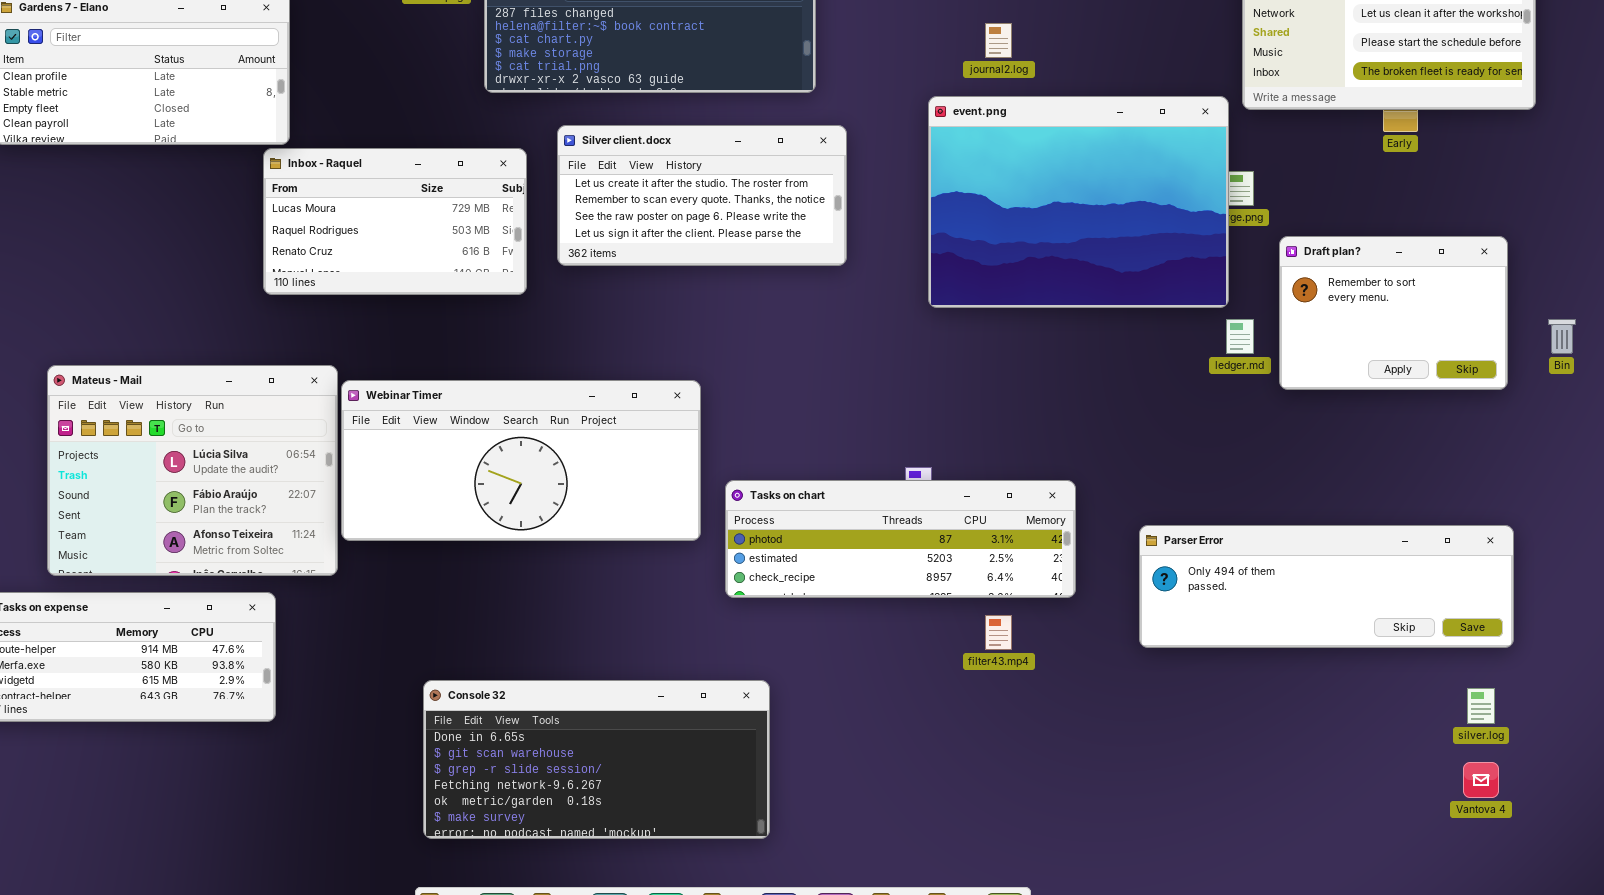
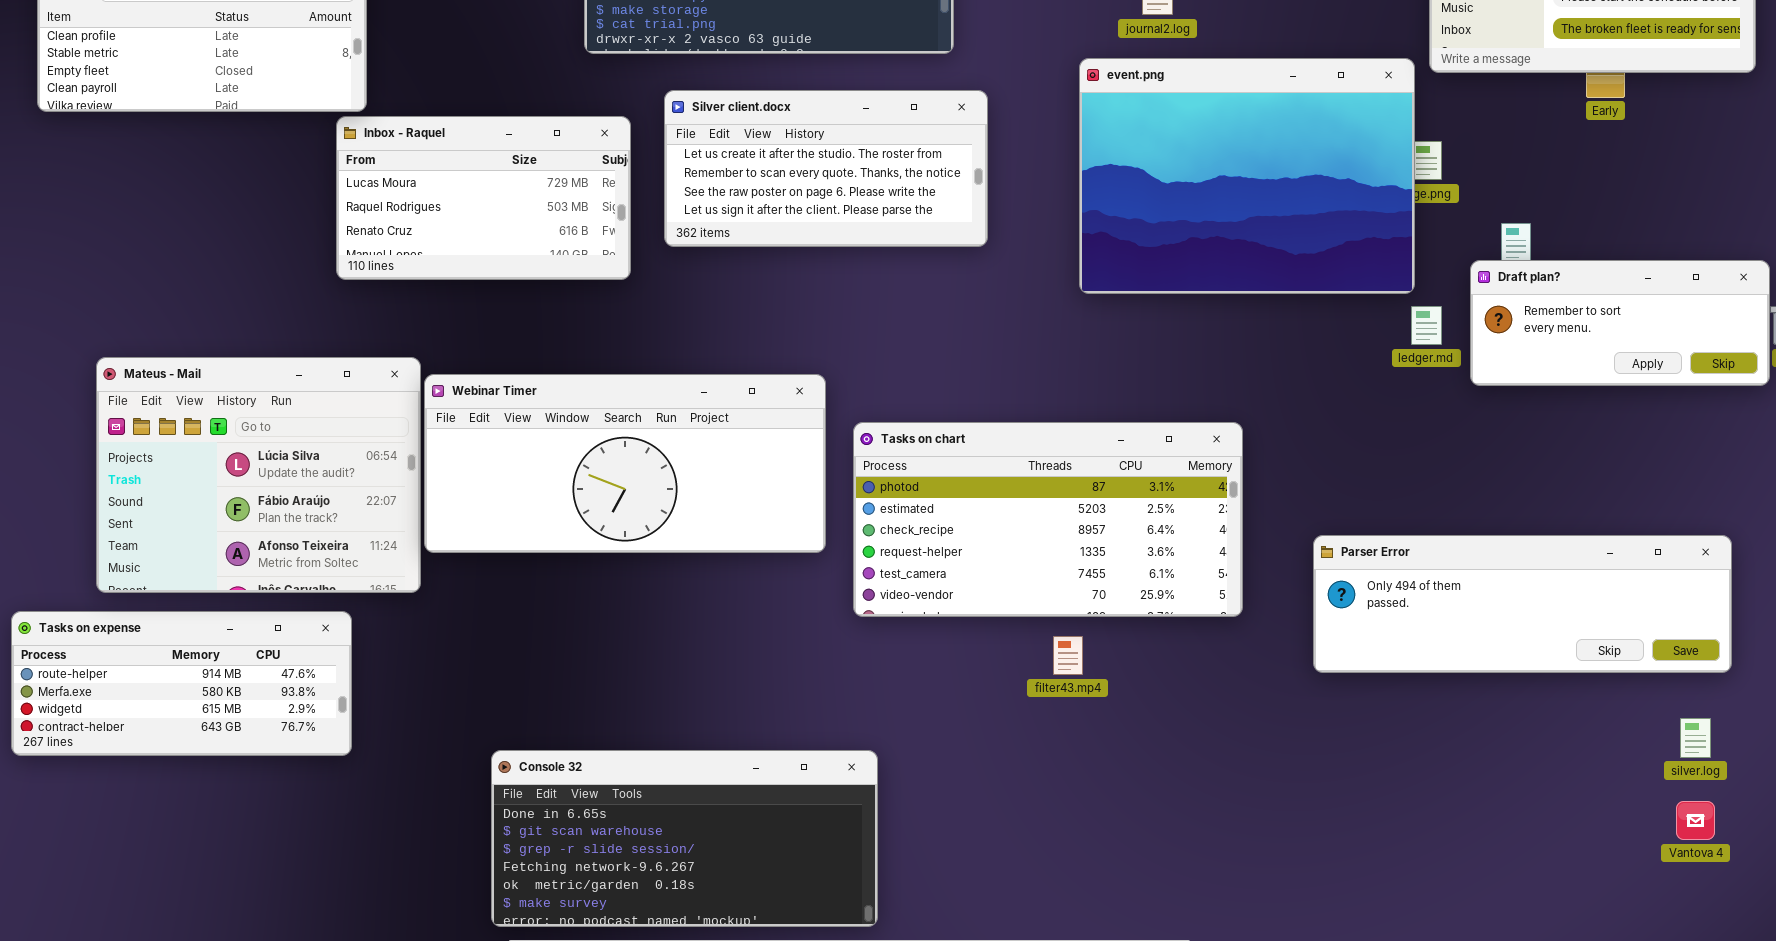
Draft plan?: [1279,236,1508,390] -> [1470,260,1770,386], resized
Tasks on chart: [725,480,1076,598] -> [853,422,1243,617], resized
filter43.mp4: [985,615,1012,650] -> [1053,636,1083,675], moved
Console 32: [423,680,770,839] -> [491,750,878,927], moved

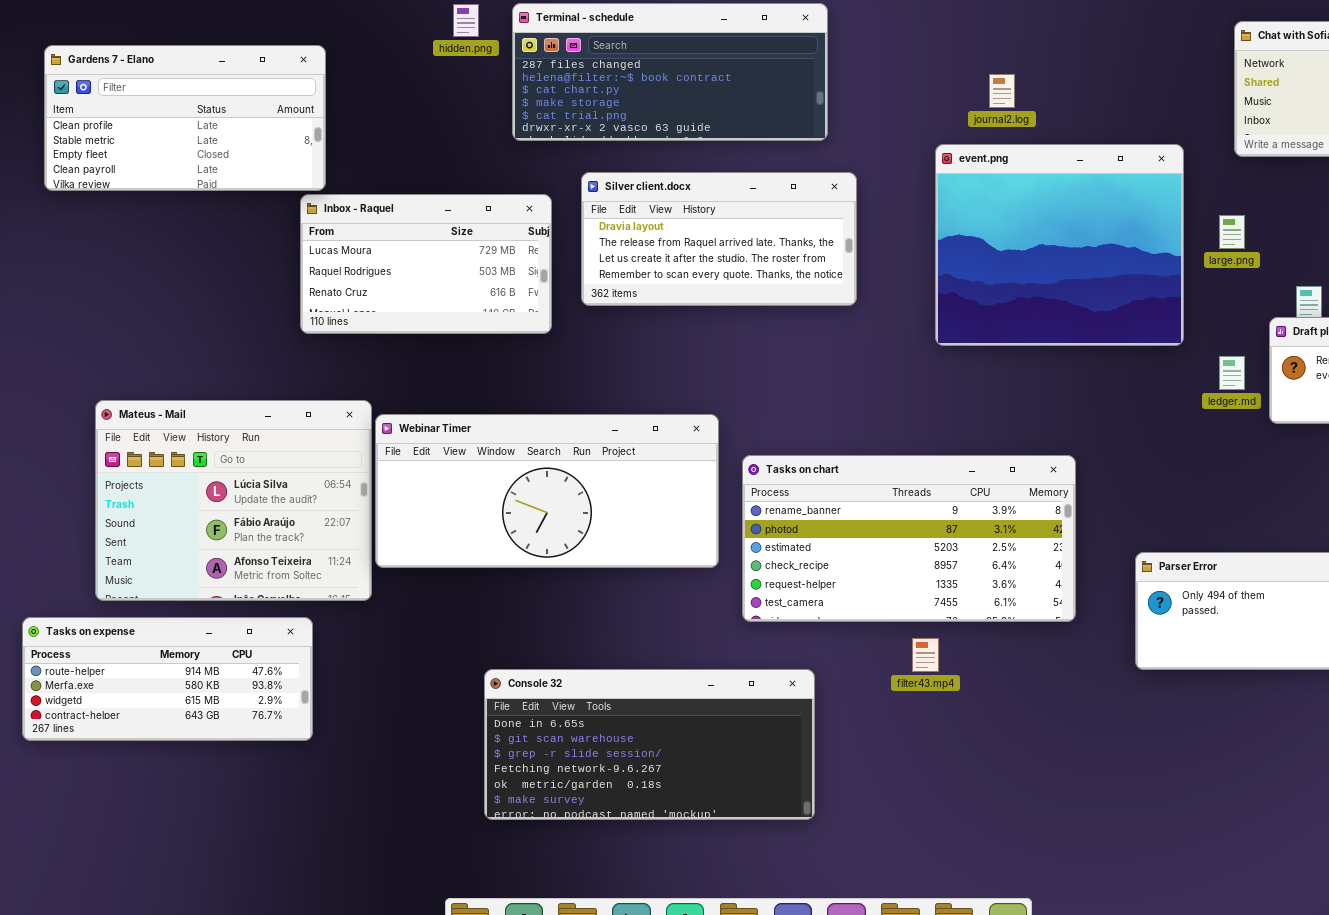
event.png: [1079,58,1415,294] -> [935,144,1184,346], resized
Silver client.docx: [664,90,988,247] -> [581,172,857,306], scrolled up 2 rows
Tasks on chart: [853,422,1243,617] -> [742,455,1076,622], scrolled up 1 row
Console 32: [491,750,878,927] -> [484,669,815,820], moved

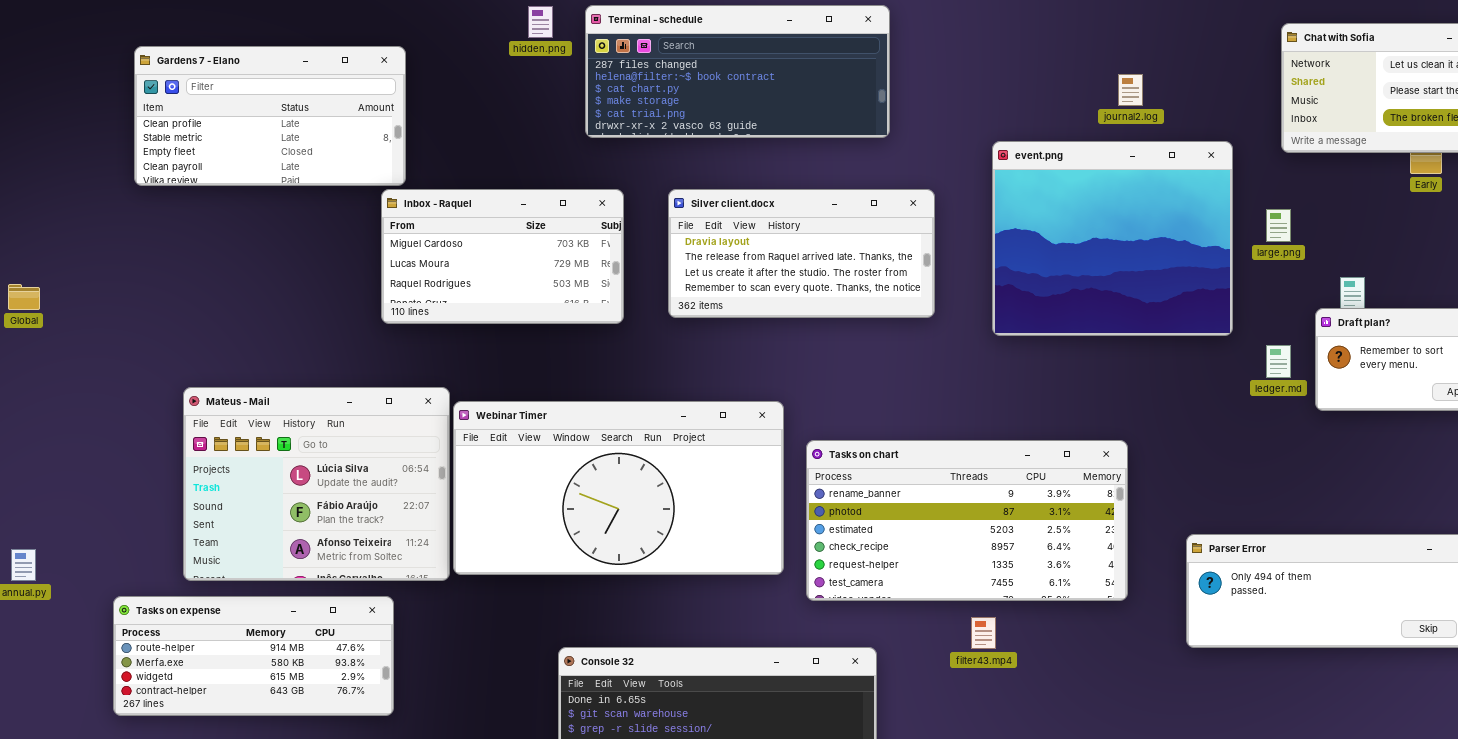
journal2.log: [989,74,1015,108] -> [1118,74,1143,106], moved
Silver client.docx: [581,172,857,306] -> [668,189,935,318], moved
Inbox - Raquel: [300,194,552,334] -> [381,189,624,324], scrolled up 1 row
Webinar Timer: [375,414,719,568] -> [453,401,784,575], resized

